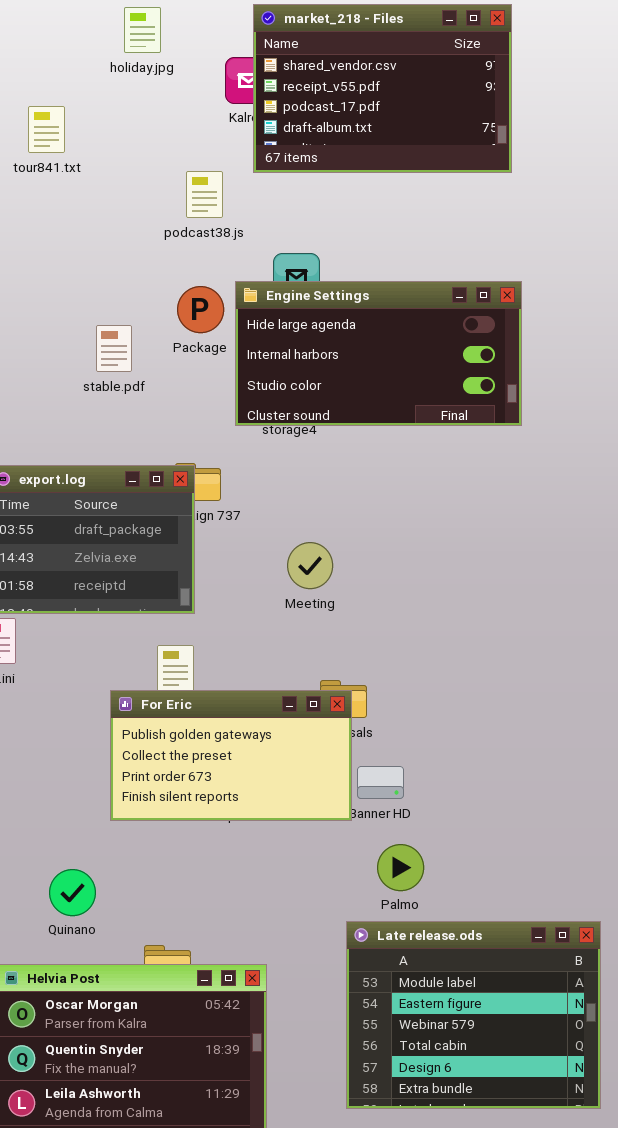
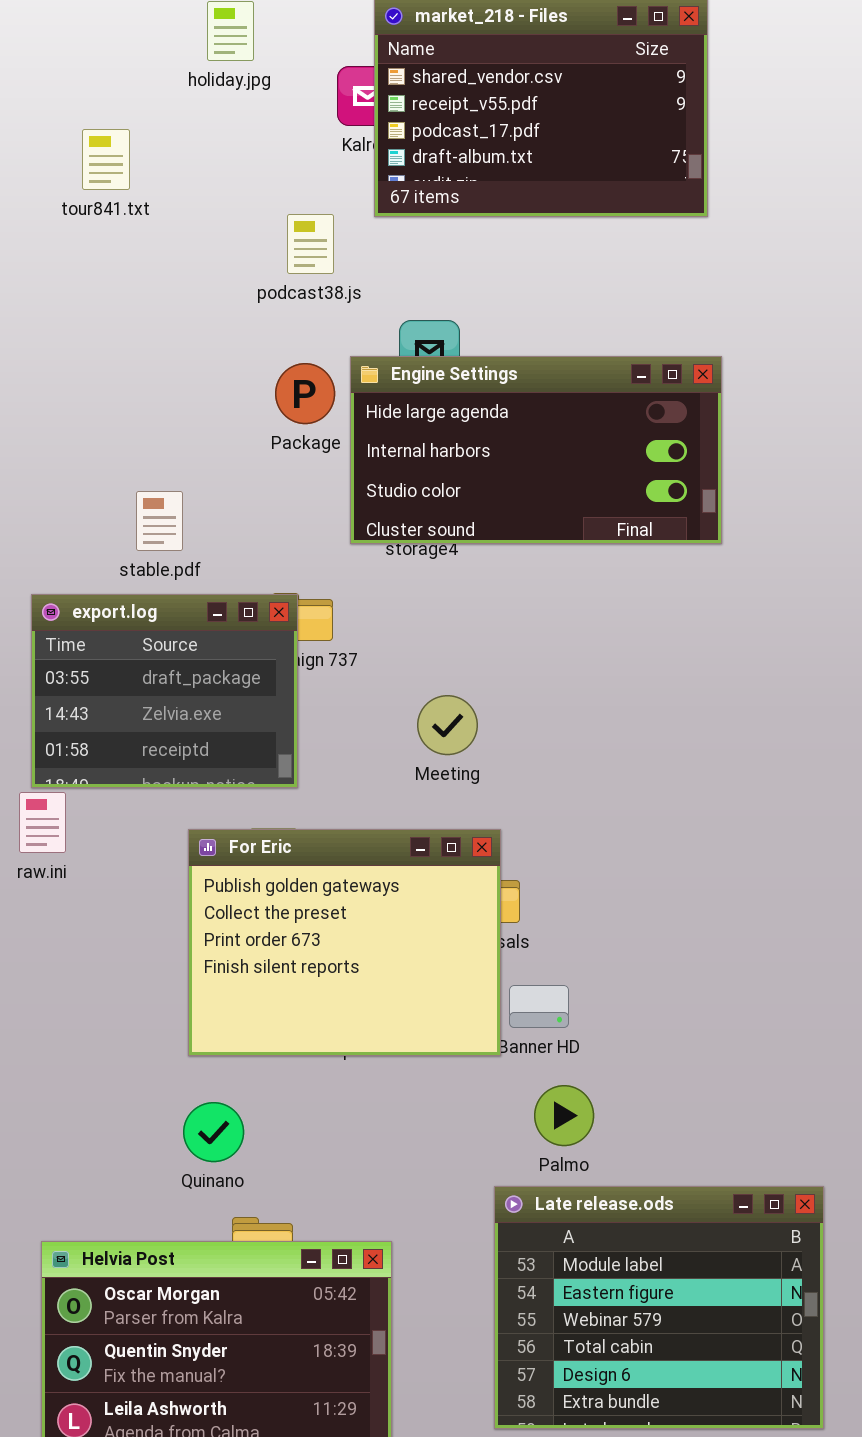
stable.pdf: [96,325,132,372] -> [136,491,183,551], moved
For Eric: [110,690,352,821] -> [188,829,501,1056], resized
Quinano: [49,869,96,916] -> [183,1102,244,1162], moved

